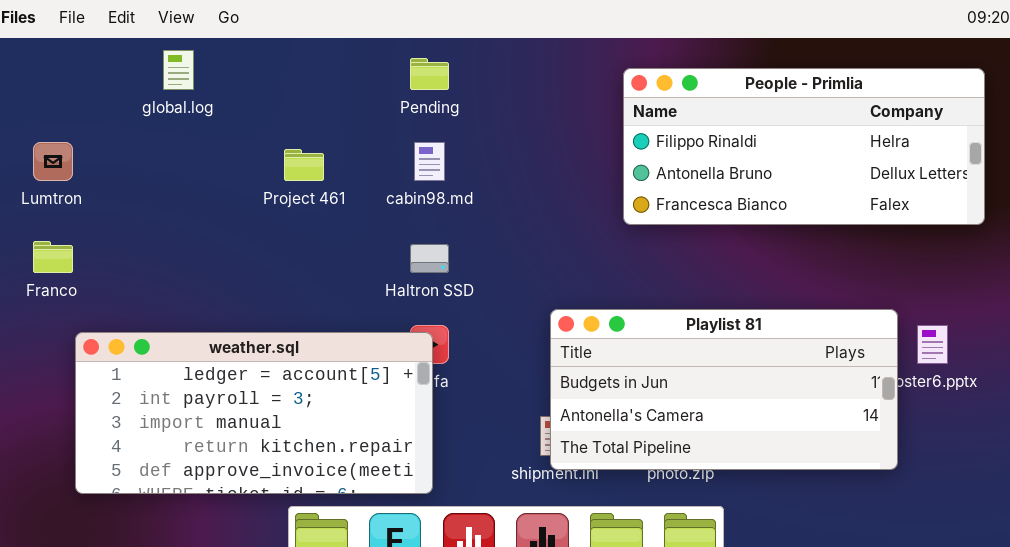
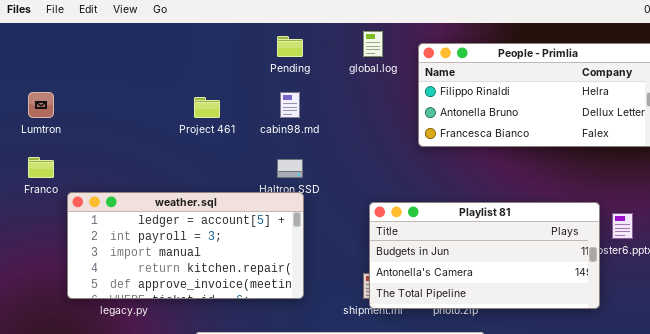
global.log: [163,50,194,90] -> [363,31,383,57], moved
weather.sql: [75,332,433,494] -> [67,192,304,299], moved

